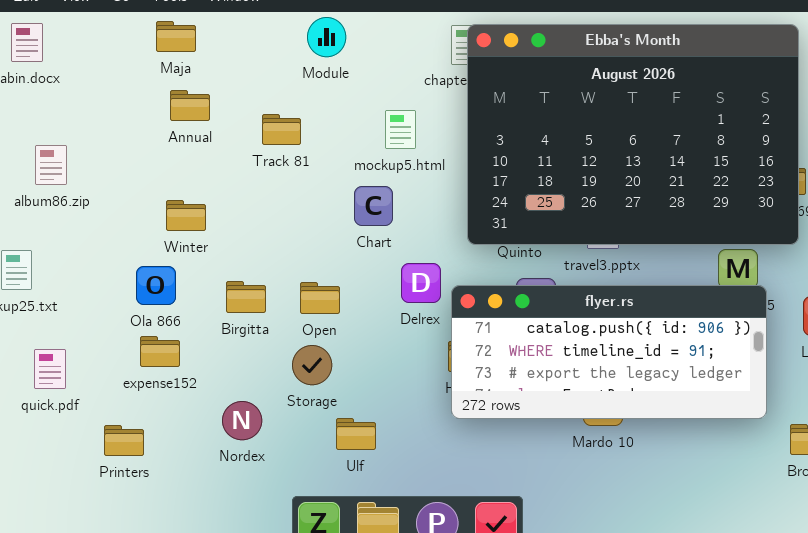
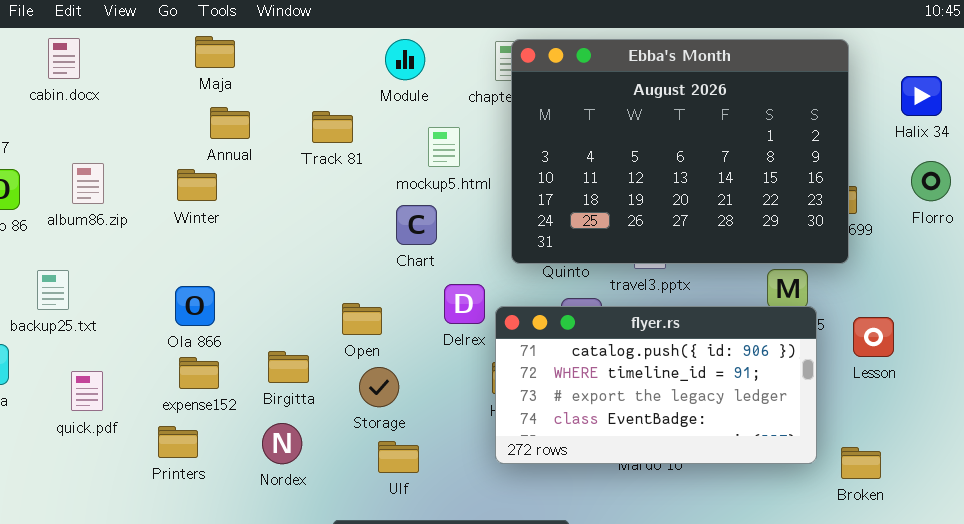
Module: [307,17,346,57] -> [385,39,425,80], moved
Track 81: [262,114,301,145] -> [312,111,353,143], moved
Winter: [166,200,206,231] -> [177,169,217,201], moved
Birgitta: [226,281,266,313] -> [268,351,309,383], moved
flyer.rs: [451,285,767,419] -> [495,306,817,464], resized
Storage: [292,345,332,385] -> [359,367,399,407], moved
Printers: [104,425,144,456] -> [158,426,198,458], moved

